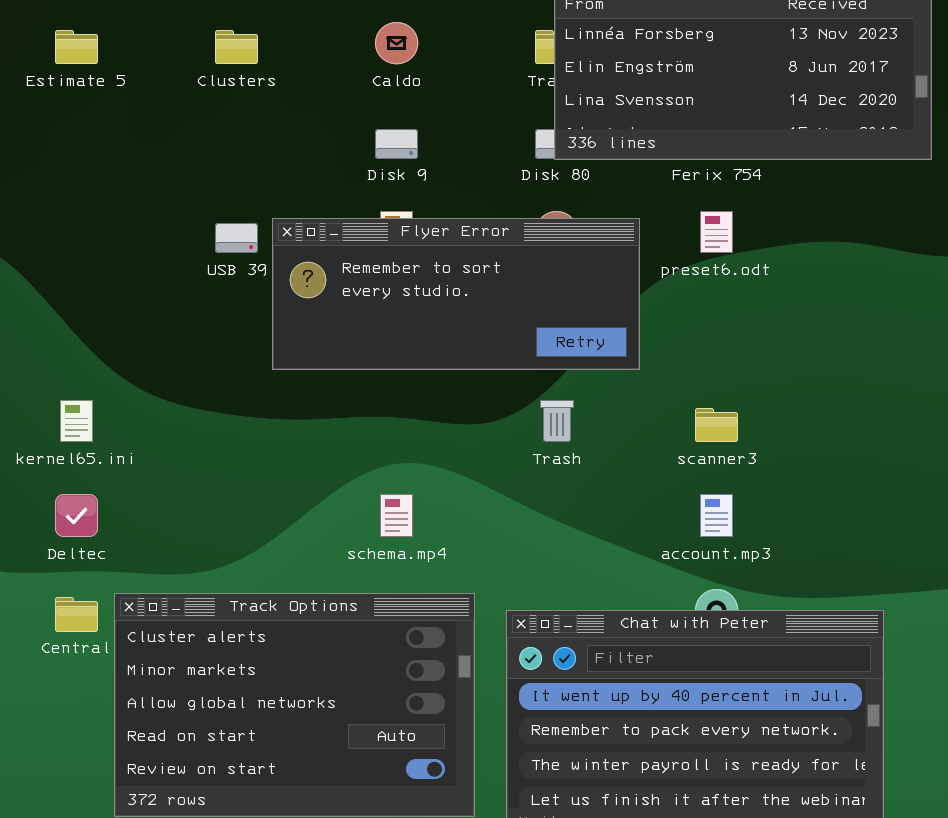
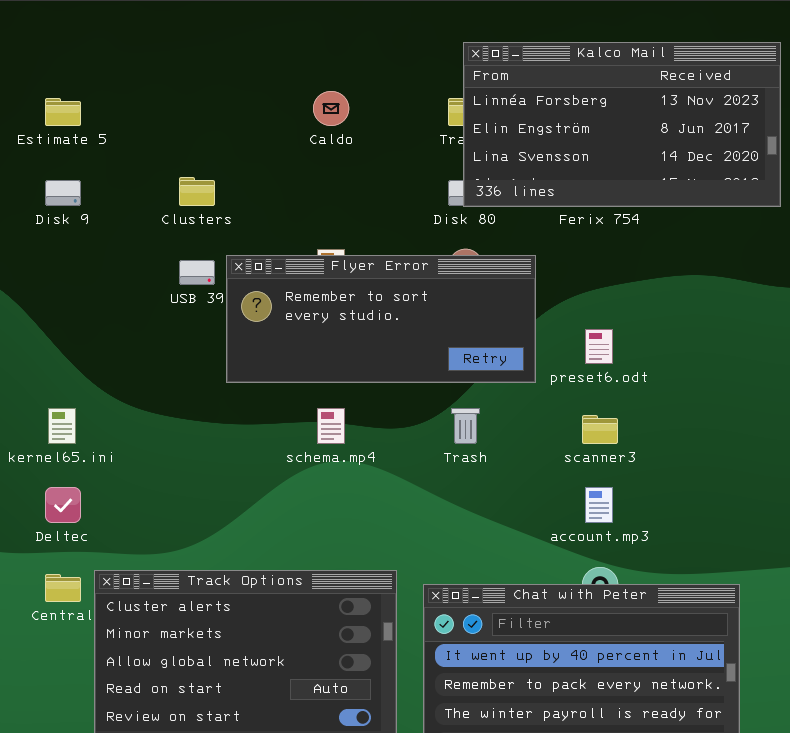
Clusters: [215,30,258,64] -> [179,177,215,206], moved
Disk 9: [375,129,418,159] -> [45,180,81,206], moved
preset6.odt: [700,211,733,253] -> [585,329,613,364], moved
schema.mp4: [380,494,413,537] -> [317,408,345,444], moved

